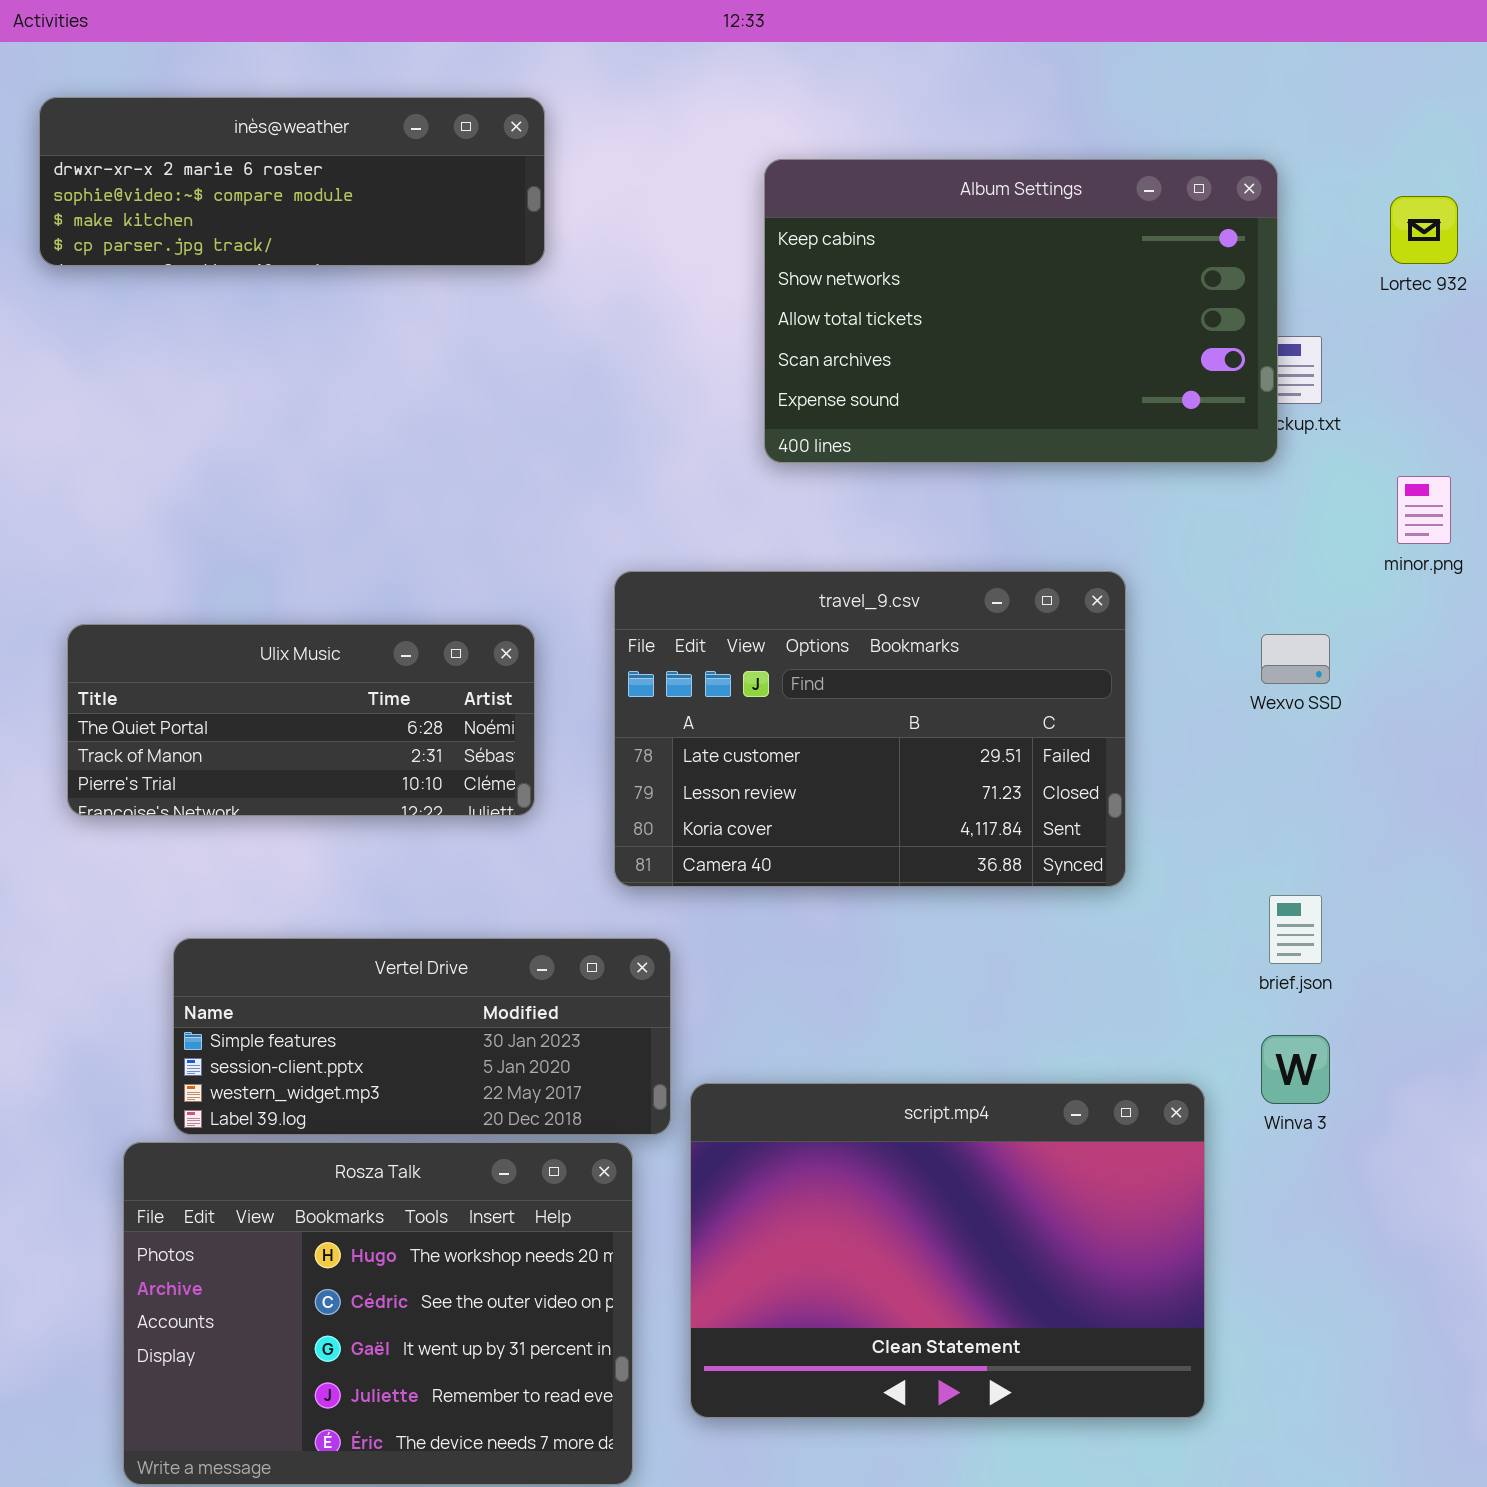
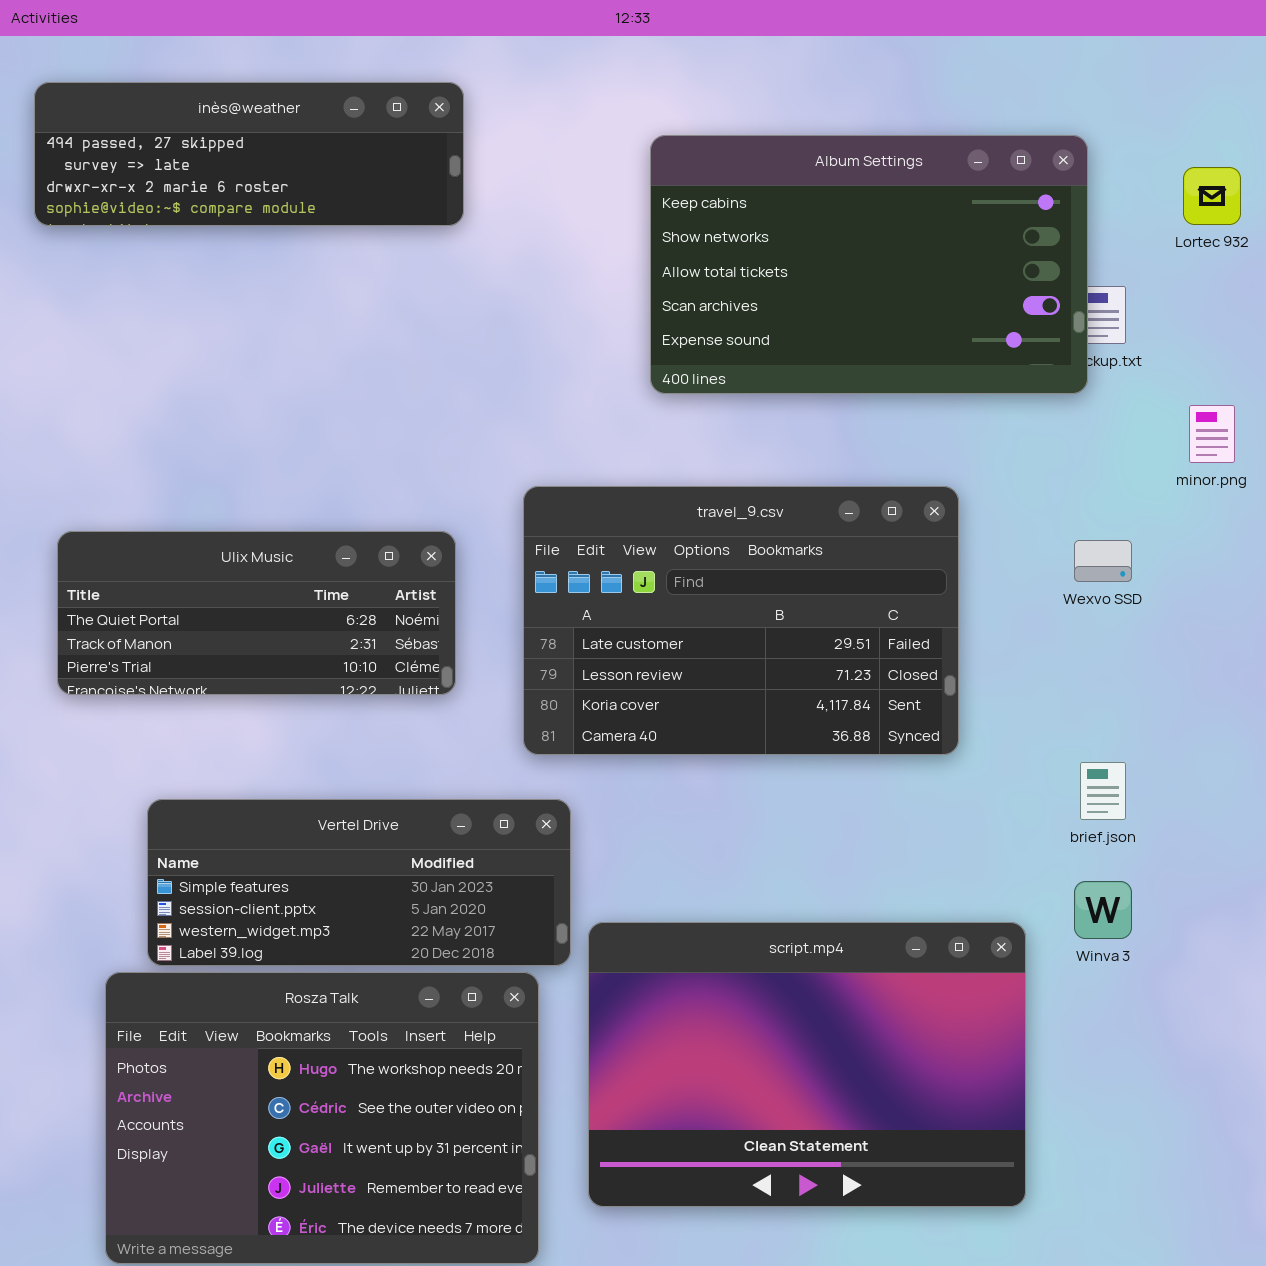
inès@weather: [39,97,545,266] -> [34,82,464,226], scrolled up 2 rows

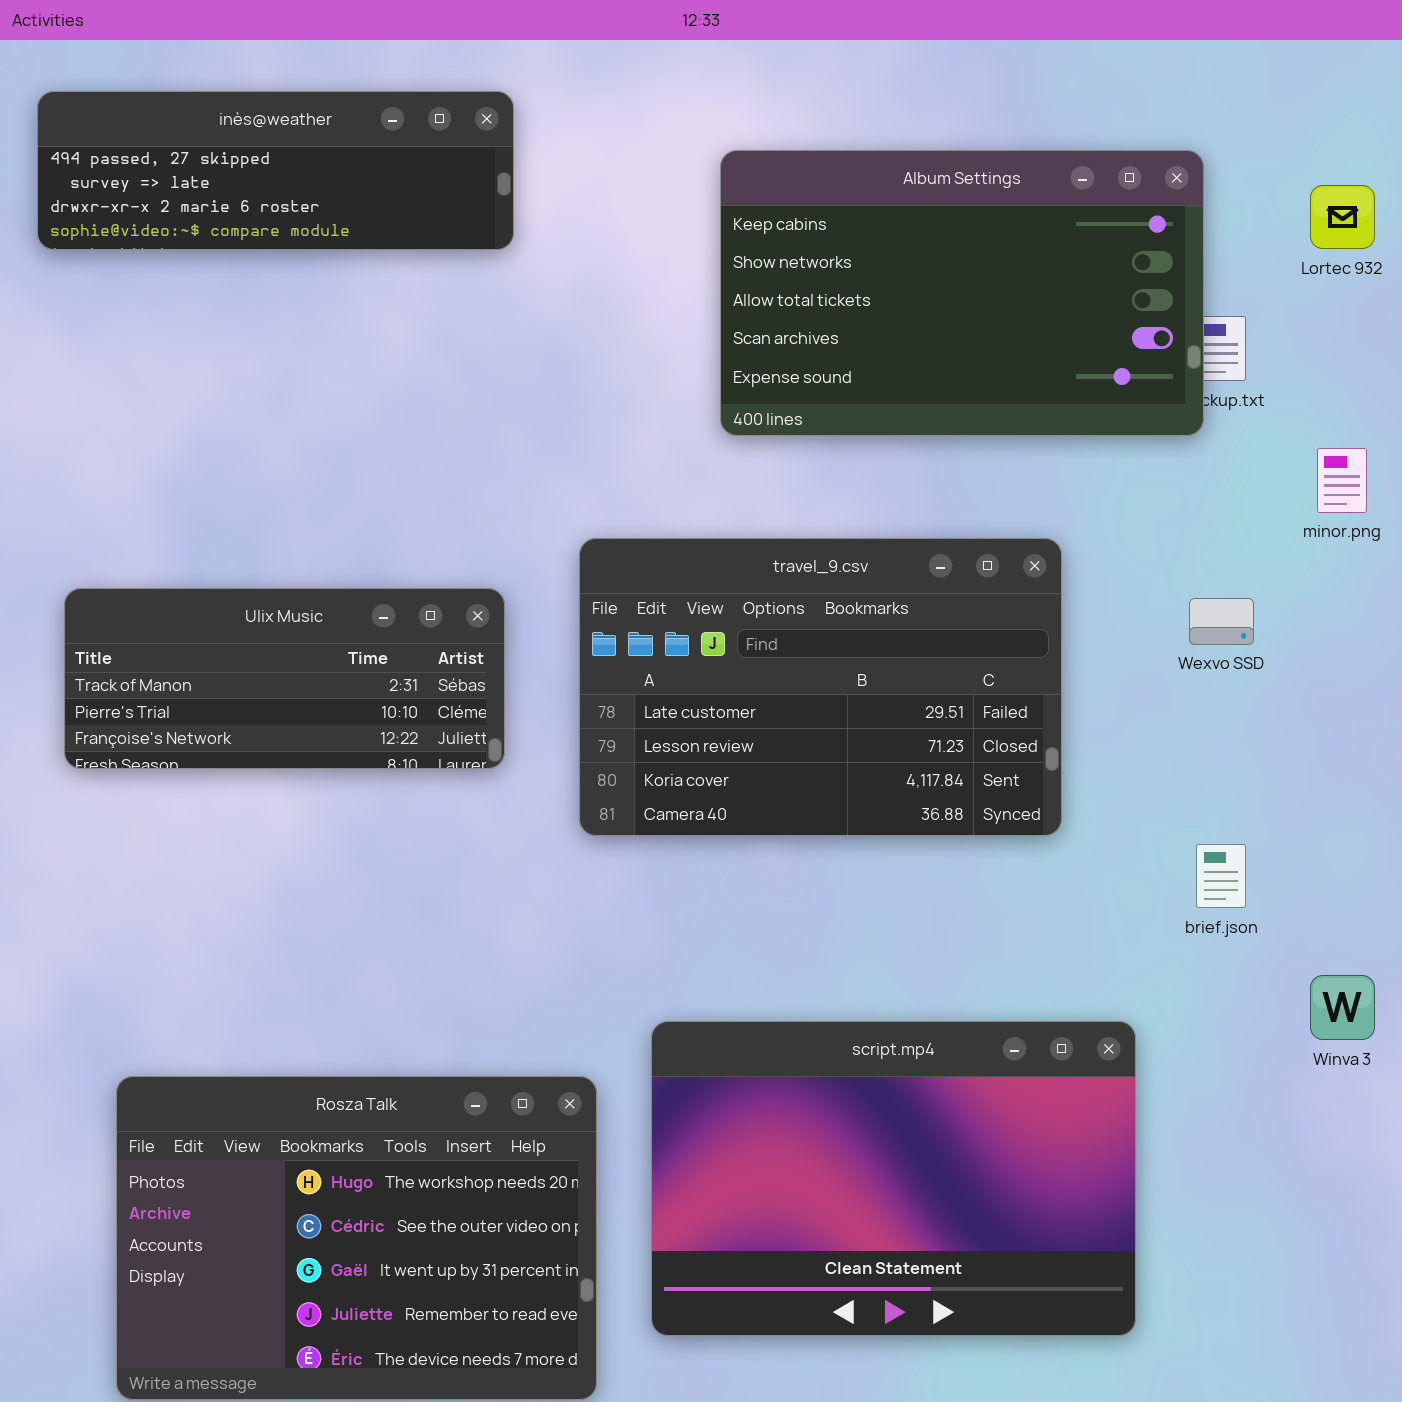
Ulix Music: [57,531,456,695] -> [64,588,505,769], scrolled down 1 row
Vertel Drive: [147,799,571,966] -> none, closed
Winva 3: [1074,881,1132,939] -> [1310,975,1375,1040], moved

